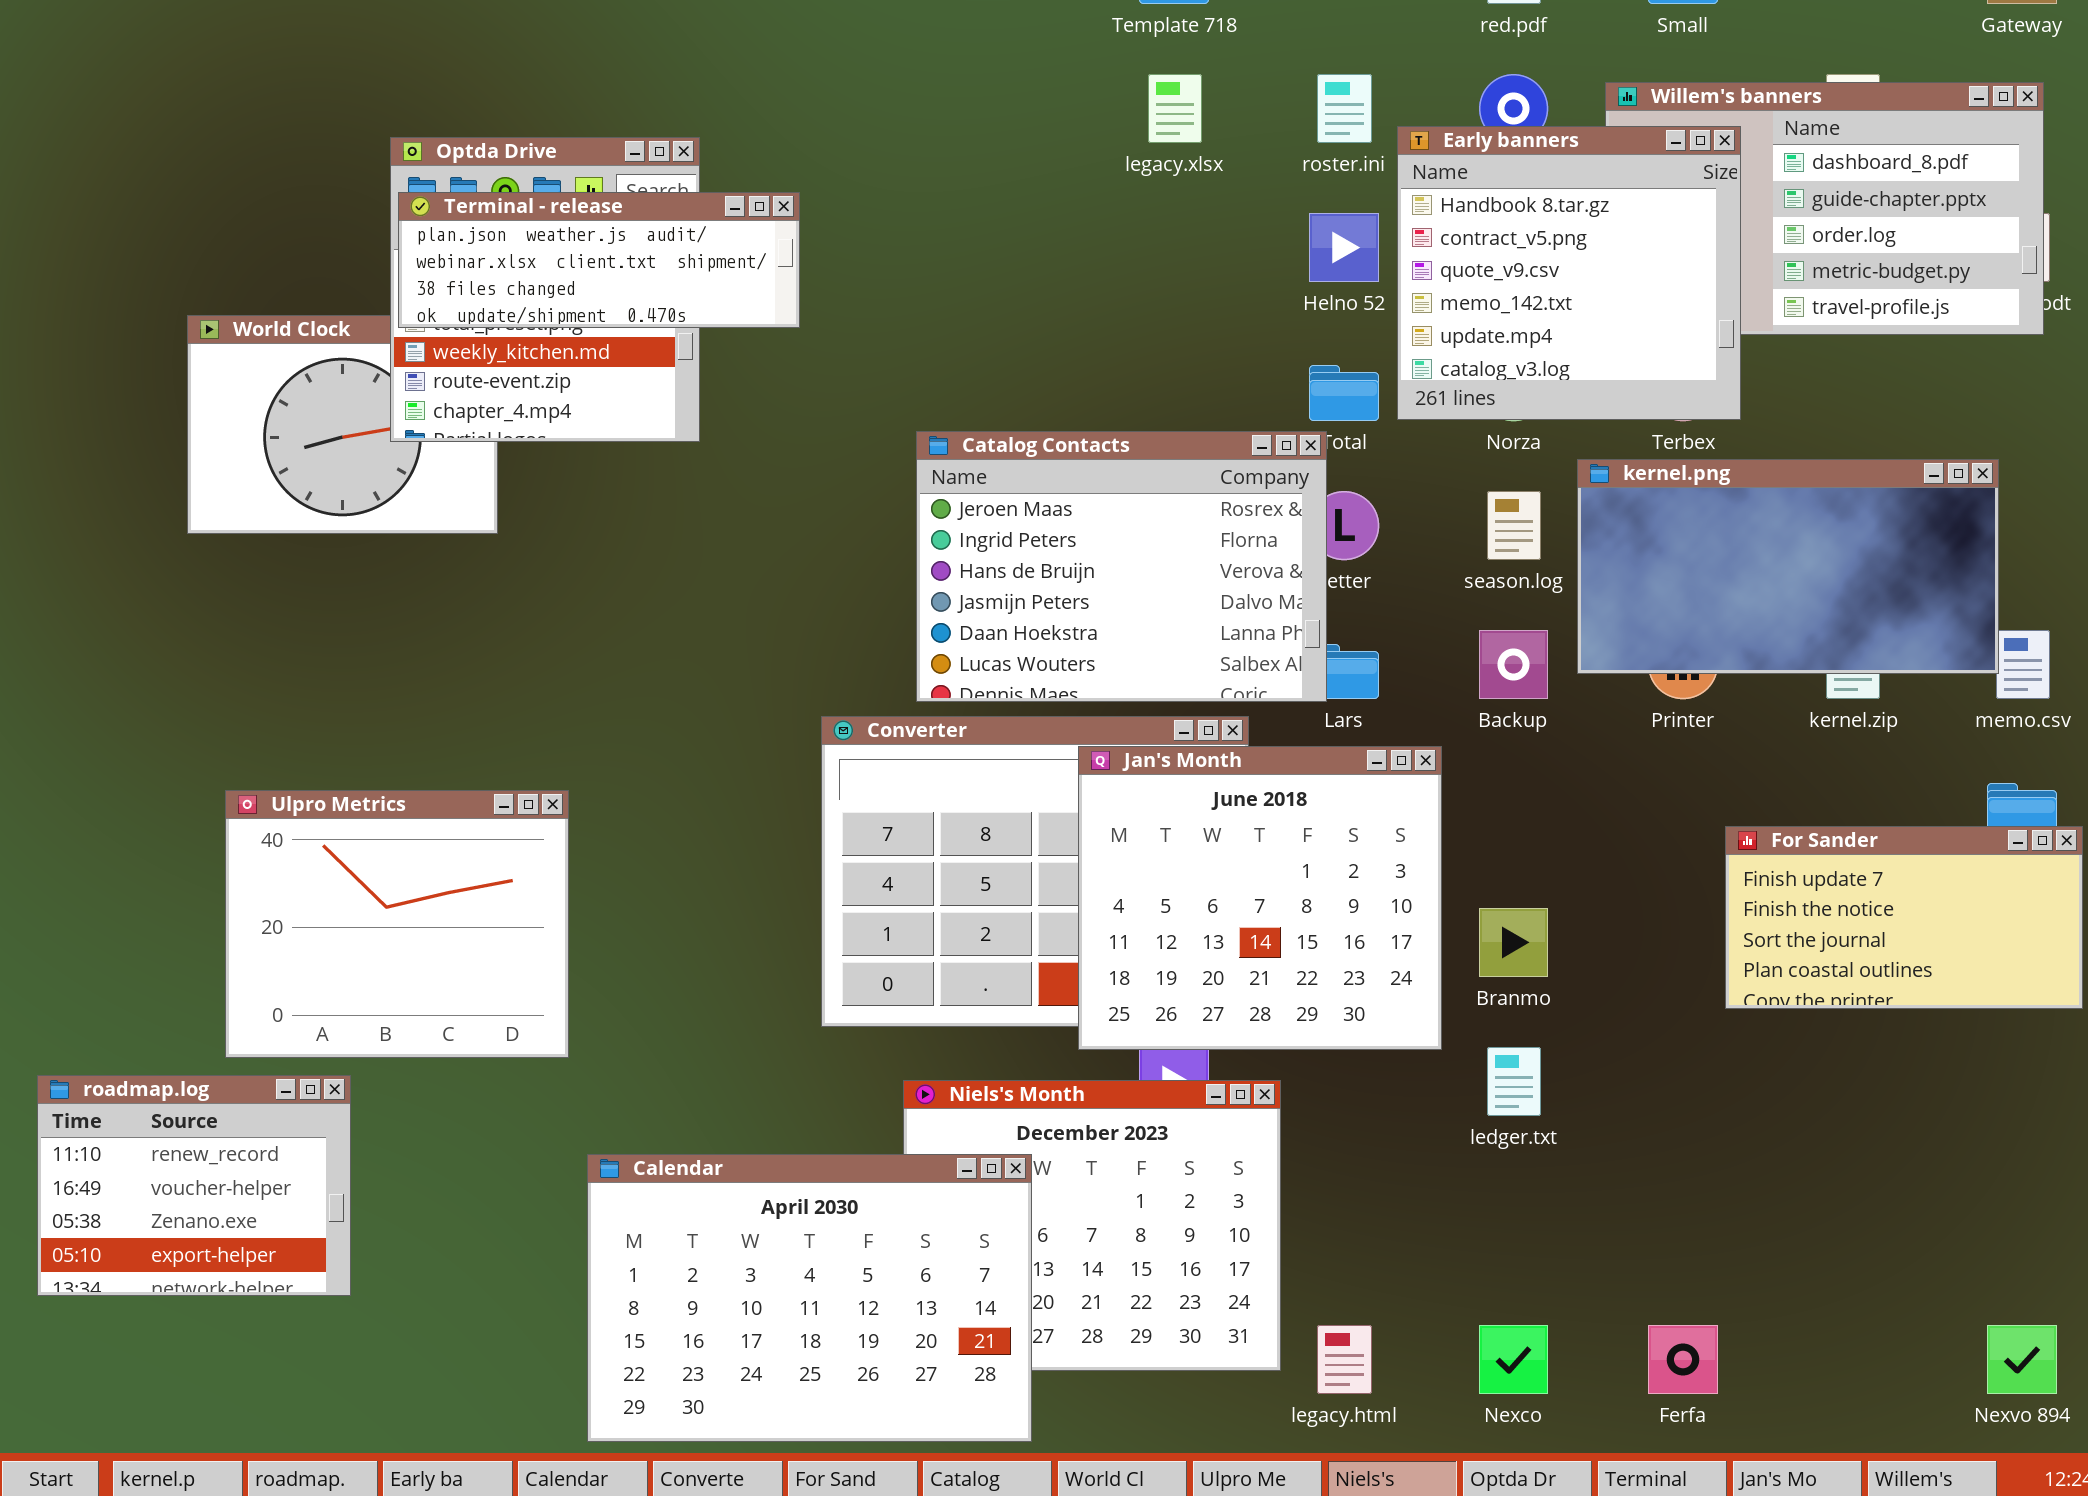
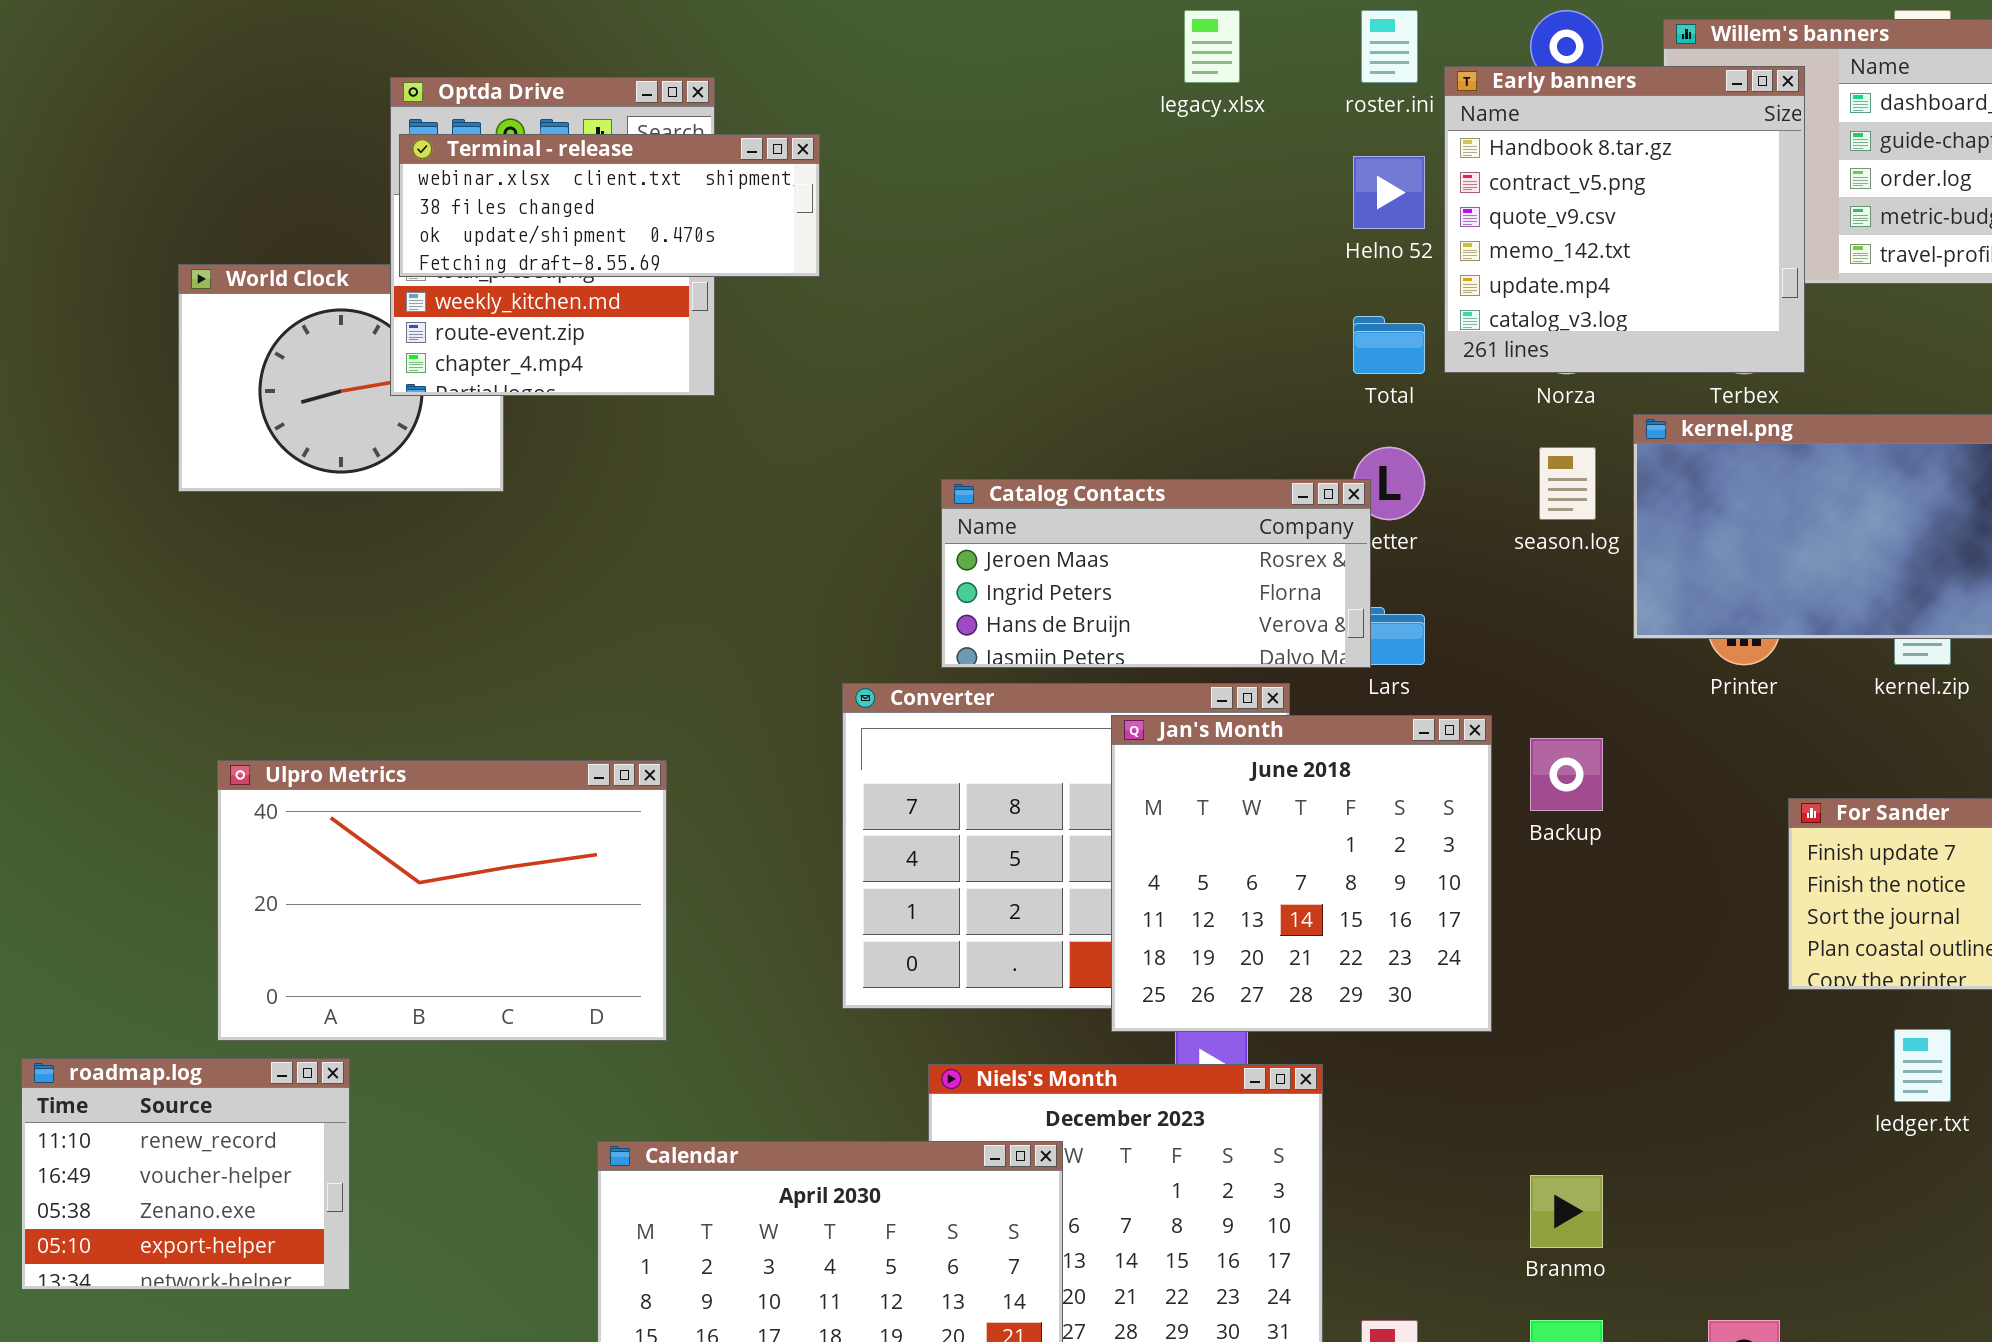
Terminal - release: [398,192,800,328] -> [399,134,820,277], scrolled down 1 row
Catalog Contacts: [916,431,1327,702] -> [941,479,1371,668], resized
Backup: [1479,630,1548,699] -> [1530,738,1603,811], moved
Ulpro Metrics: [225,790,569,1058] -> [217,760,667,1041], resized
Branmo: [1479,908,1548,977] -> [1530,1175,1603,1248], moved
ledger.txt: [1487,1047,1541,1116] -> [1894,1029,1951,1102], moved

